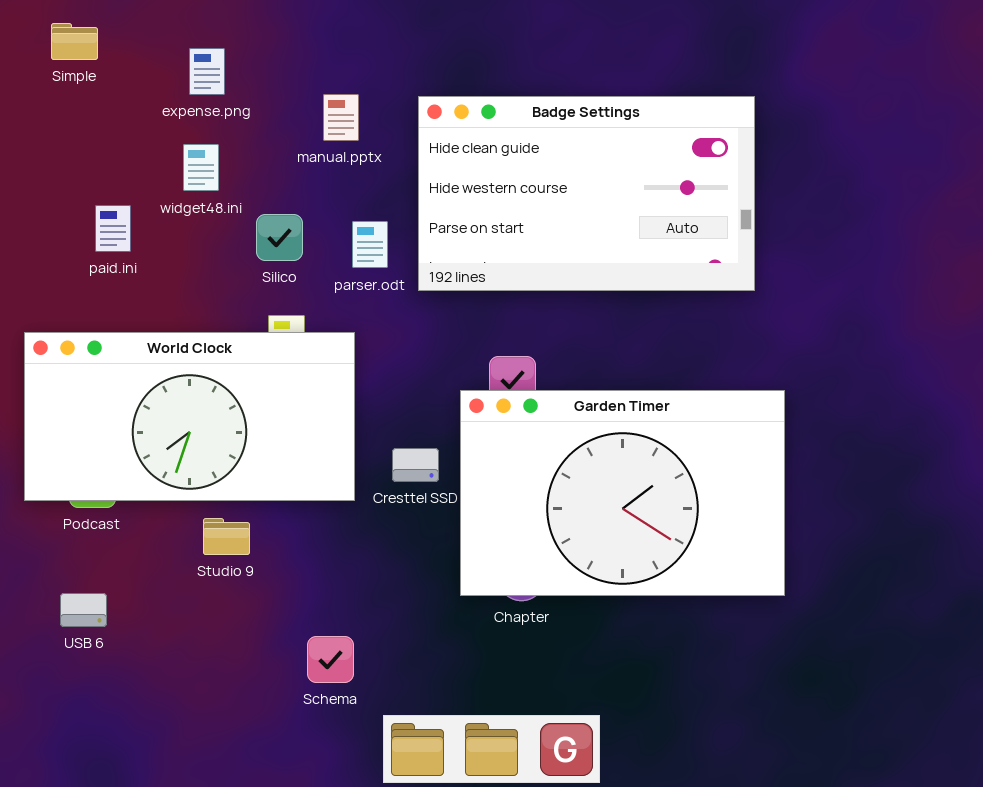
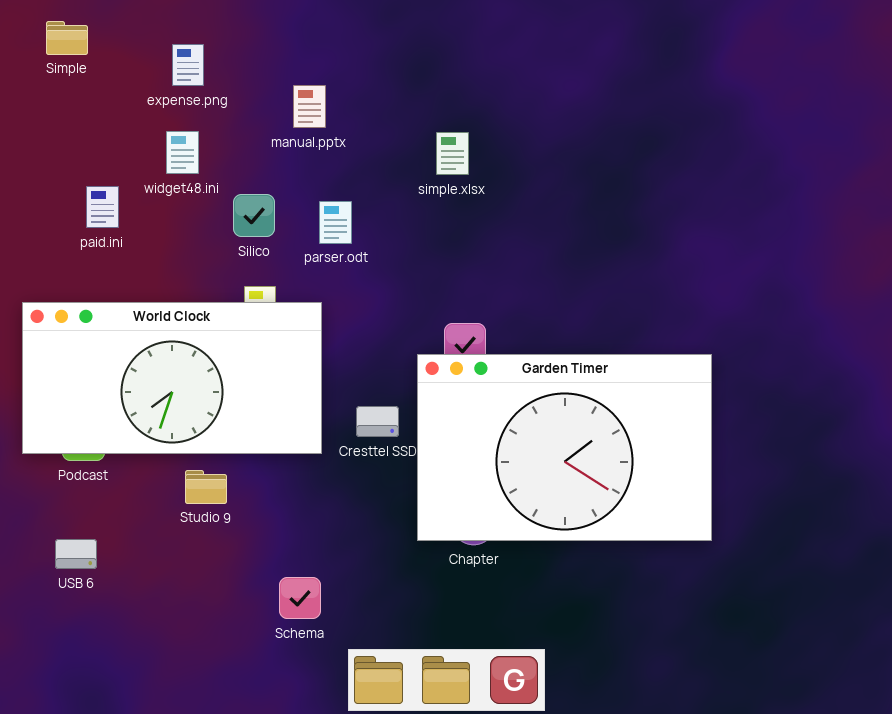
Badge Settings: [418,96,755,291] -> none, closed

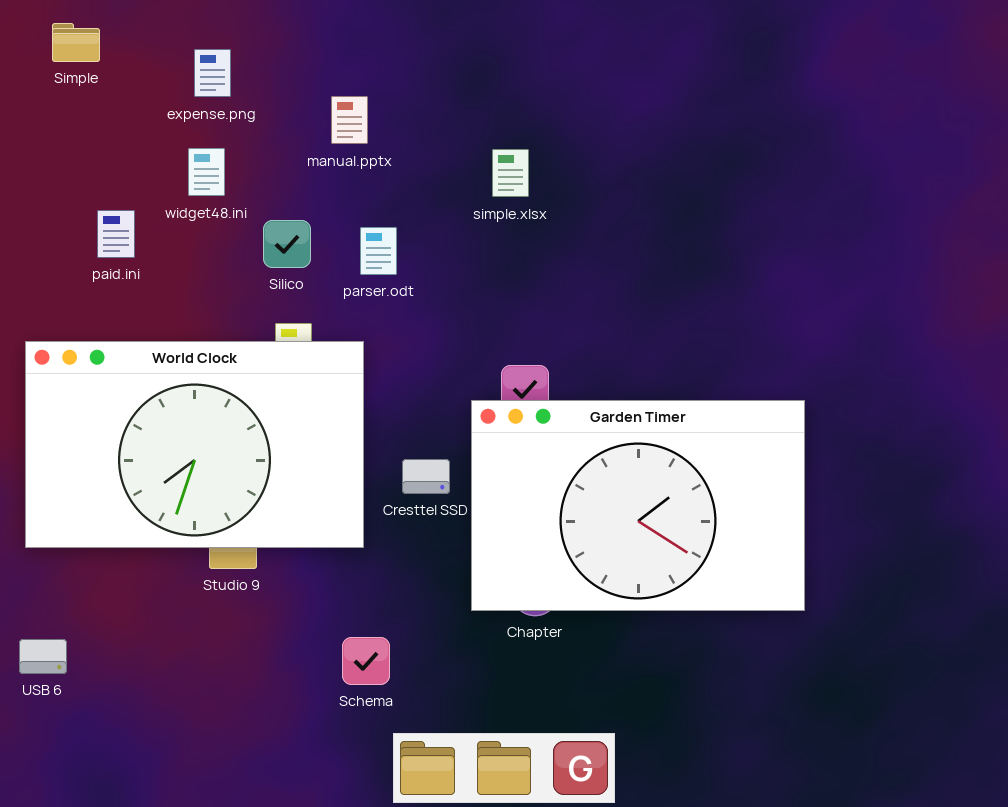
World Clock: [22,302,322,454] -> [25,341,364,548], resized
USB 6: [55,539,97,569] -> [19,639,67,674], moved
Schema: [279,577,321,619] -> [342,637,390,685], moved

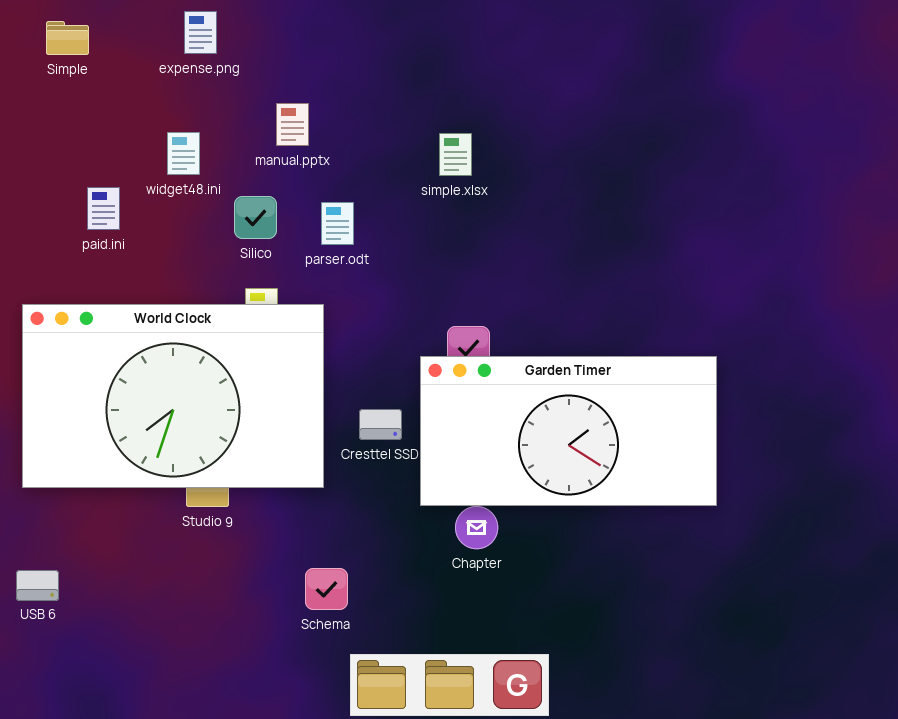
expense.png: [194,49,231,97] -> [184,11,217,54], moved
manual.pptx: [331,96,368,144] -> [276,103,309,146], moved
Garden Timer: [471,400,805,611] -> [420,356,717,506], resized

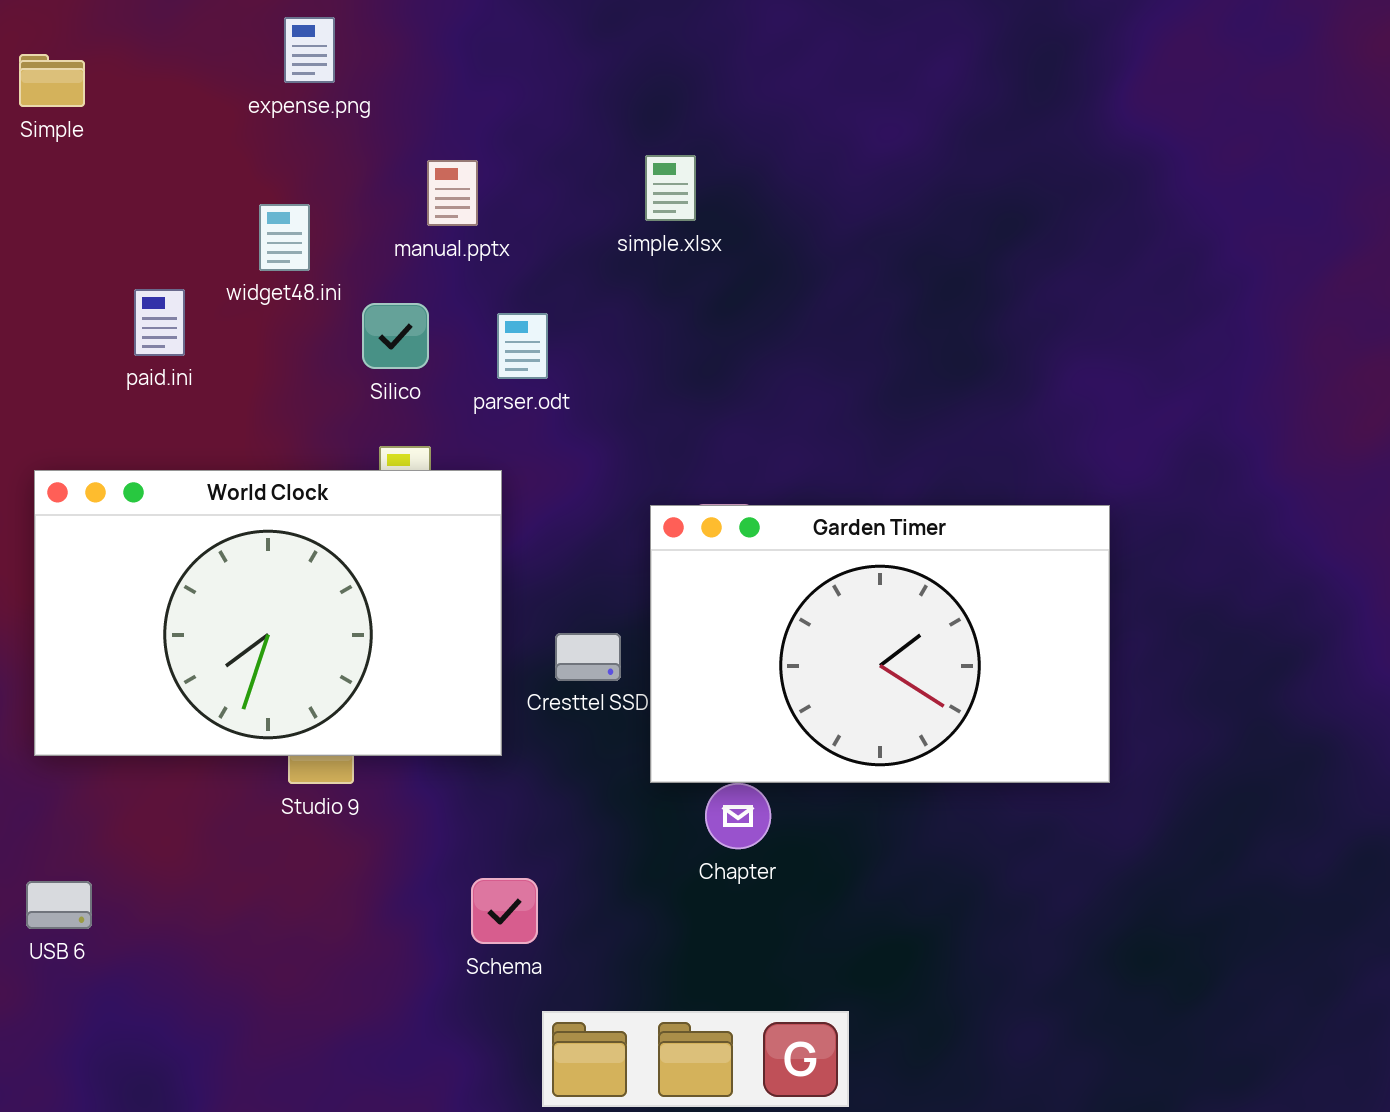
Simple: [46,21,89,55] -> [19,54,85,107], moved
simple.xlsx: [439,133,472,176] -> [645,155,696,221], moved
Garden Timer: [420,356,717,506] -> [650,505,1110,783], resized

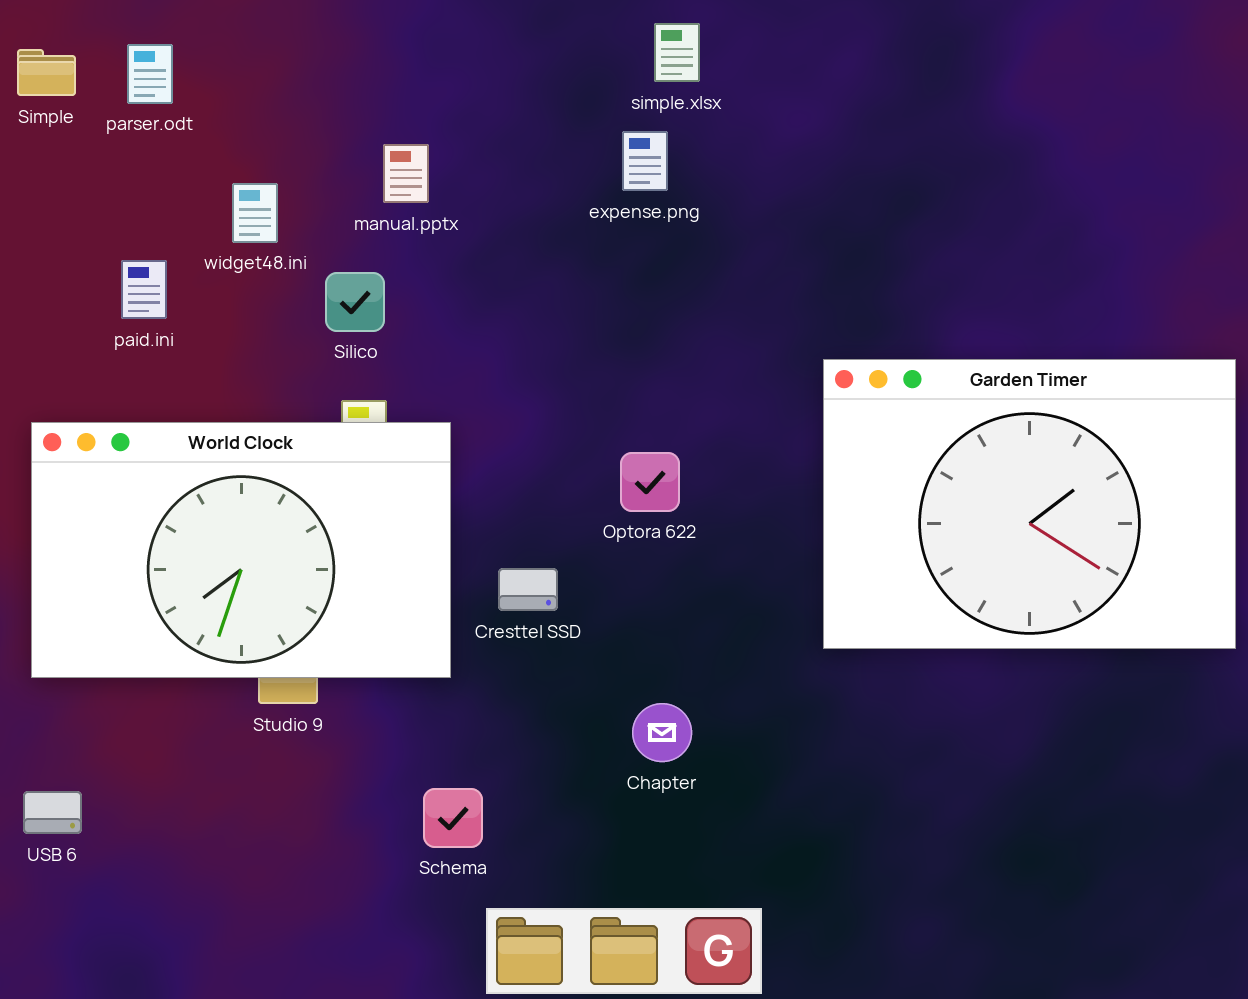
expense.png: [284,17,335,83] -> [622,131,668,191], moved
simple.xlsx: [645,155,696,221] -> [654,23,700,82], moved
parser.odt: [497,313,548,379] -> [127,44,173,104], moved
Garden Timer: [650,505,1110,783] -> [823,359,1236,649], moved, resized

